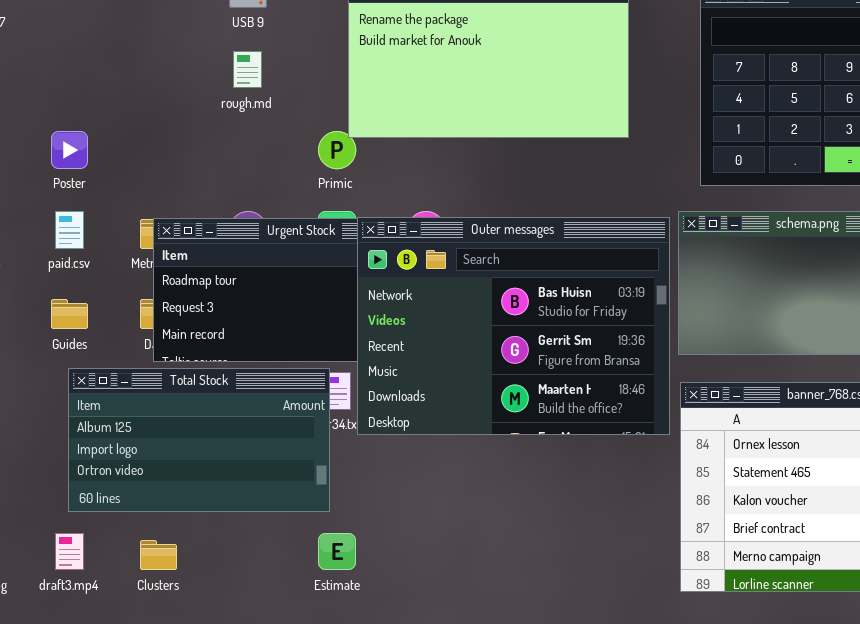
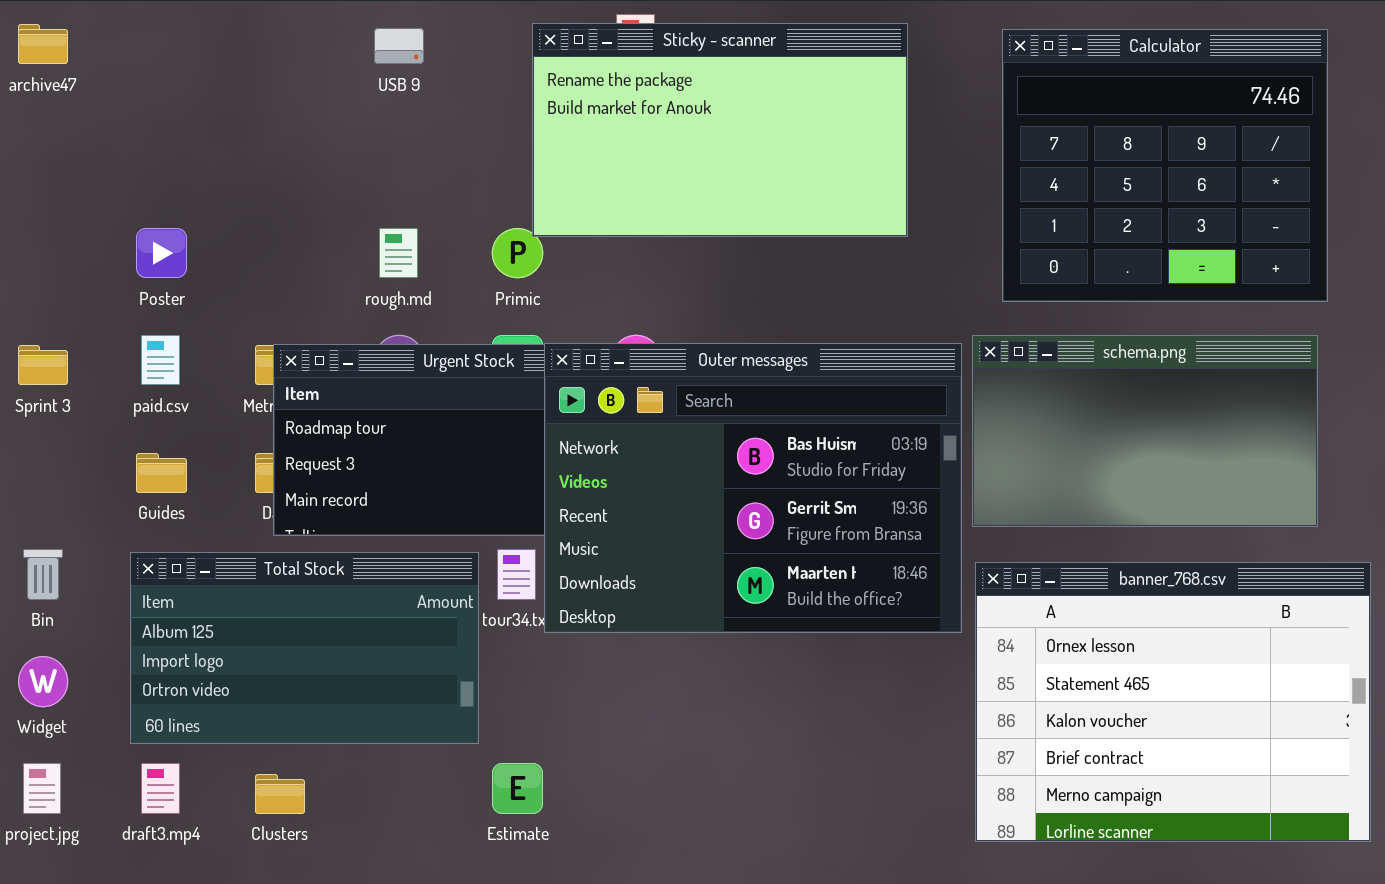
rough.md: [233,51,262,88] -> [379,228,418,278], moved
Total Stock: [68,368,330,512] -> [130,552,479,744], moved

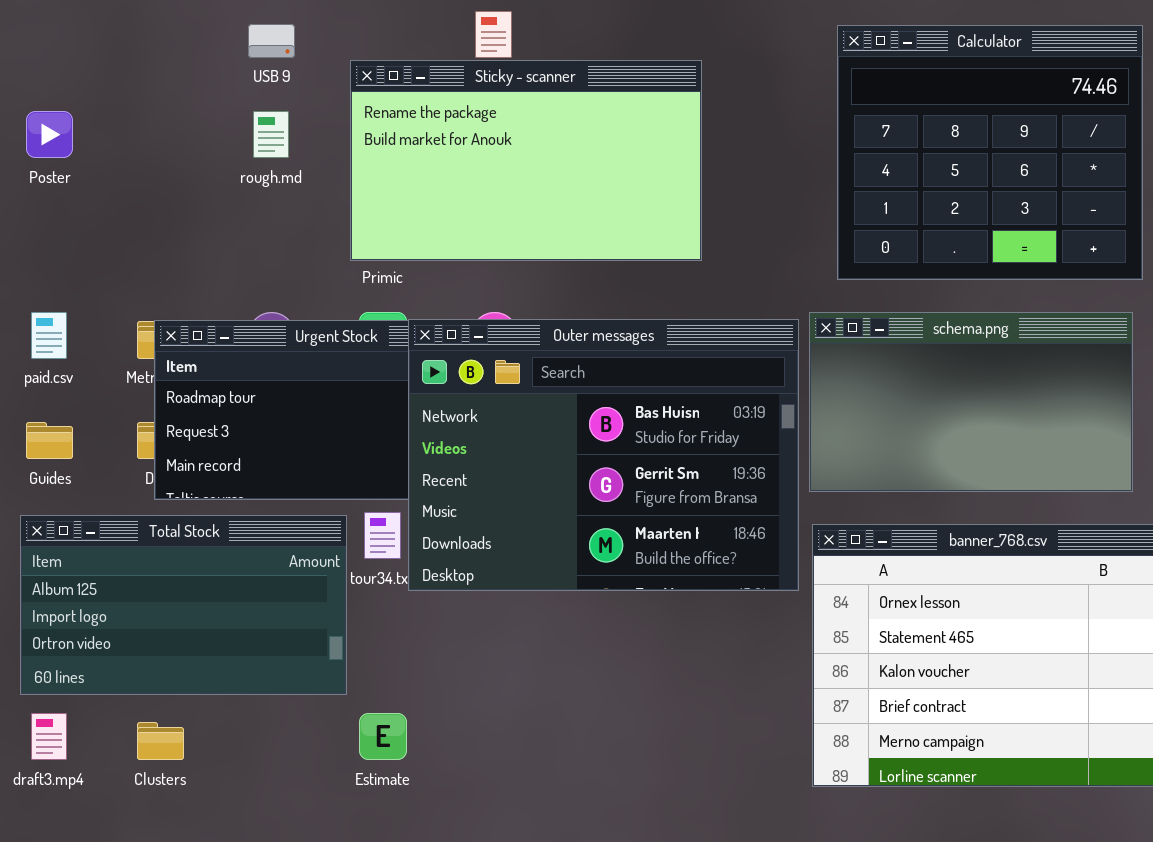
Sticky - scanner: [532,23,908,237] -> [350,60,702,261], moved
Poster: [136,228,187,278] -> [26,111,73,158], moved
rough.md: [379,228,418,278] -> [253,111,289,158], moved

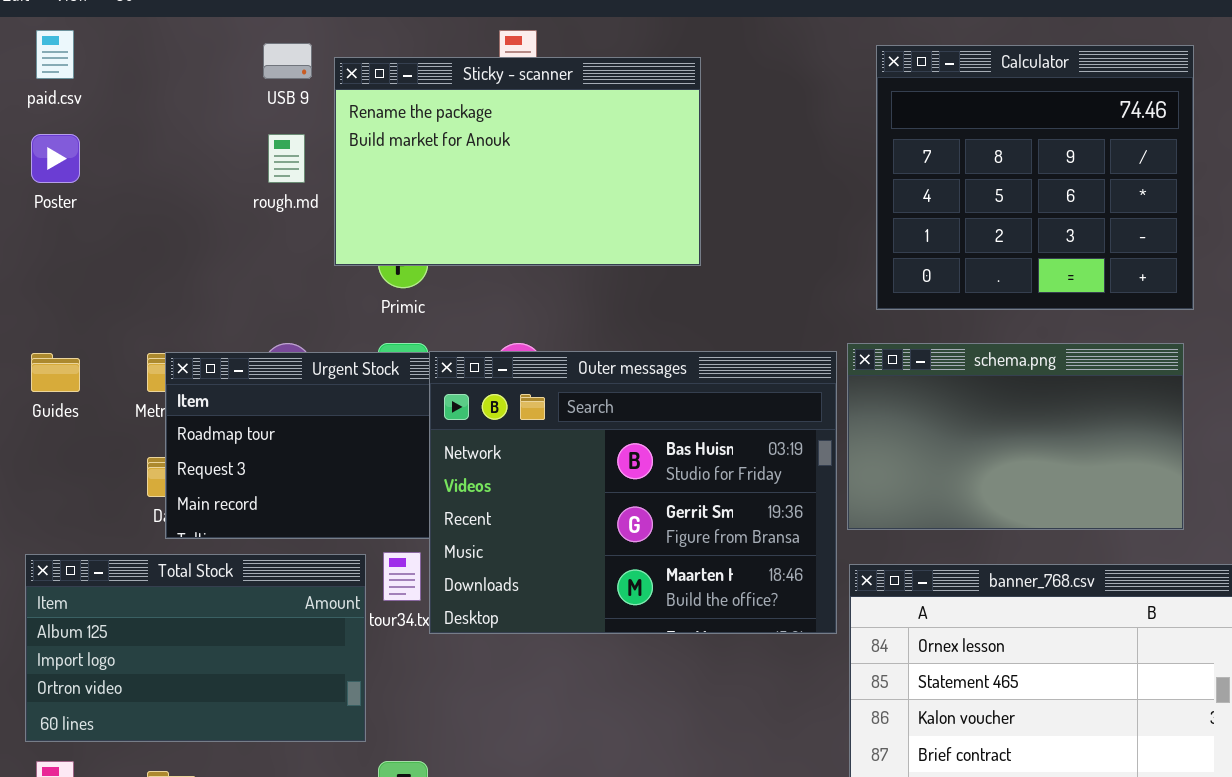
Sticky - scanner: [350,60,702,261] -> [334,57,701,266], moved
paid.csv: [31,312,67,359] -> [36,30,74,79], moved
Guides: [26,422,73,459] -> [31,353,80,392], moved

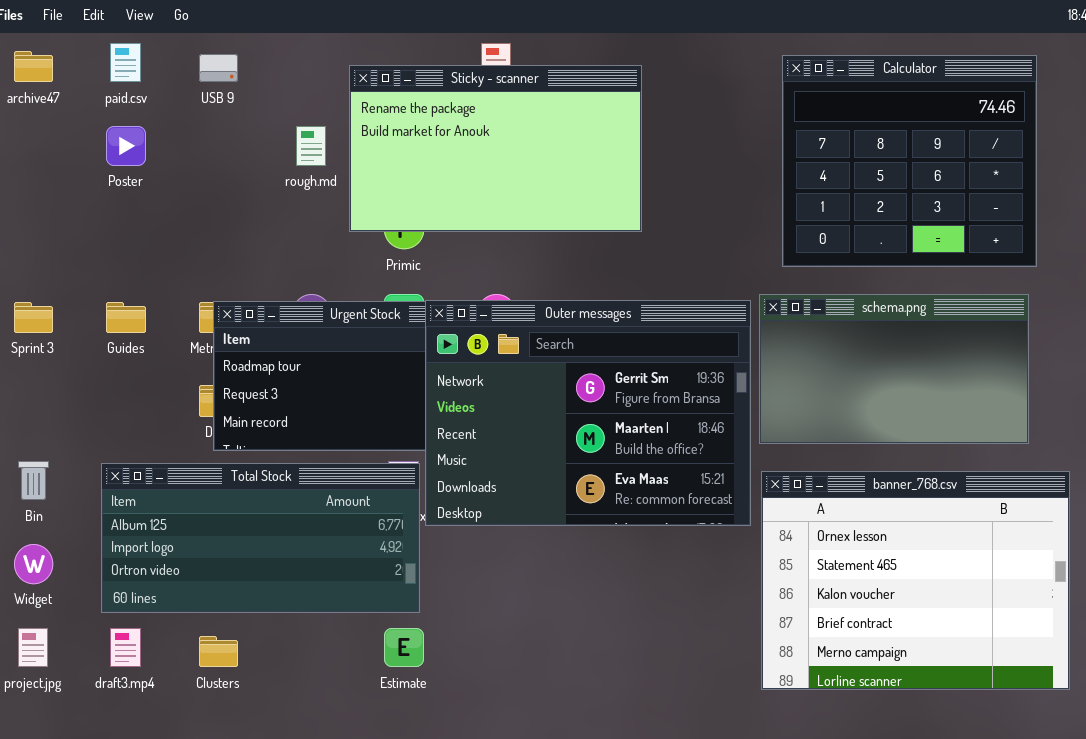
USB 9: [263,43,312,79] -> [199,54,238,82], moved
Outer messages: [429,351,837,634] -> [425,300,751,526], scrolled down 1 row
Total Stock: [25,554,366,742] -> [101,463,420,613], resized

